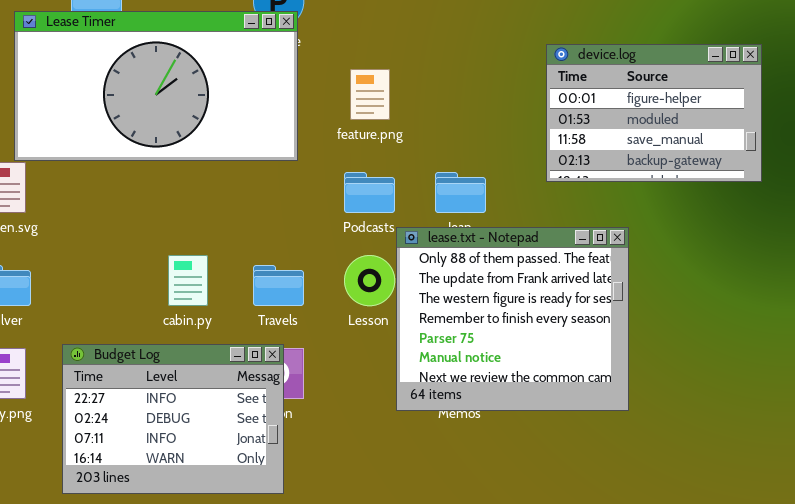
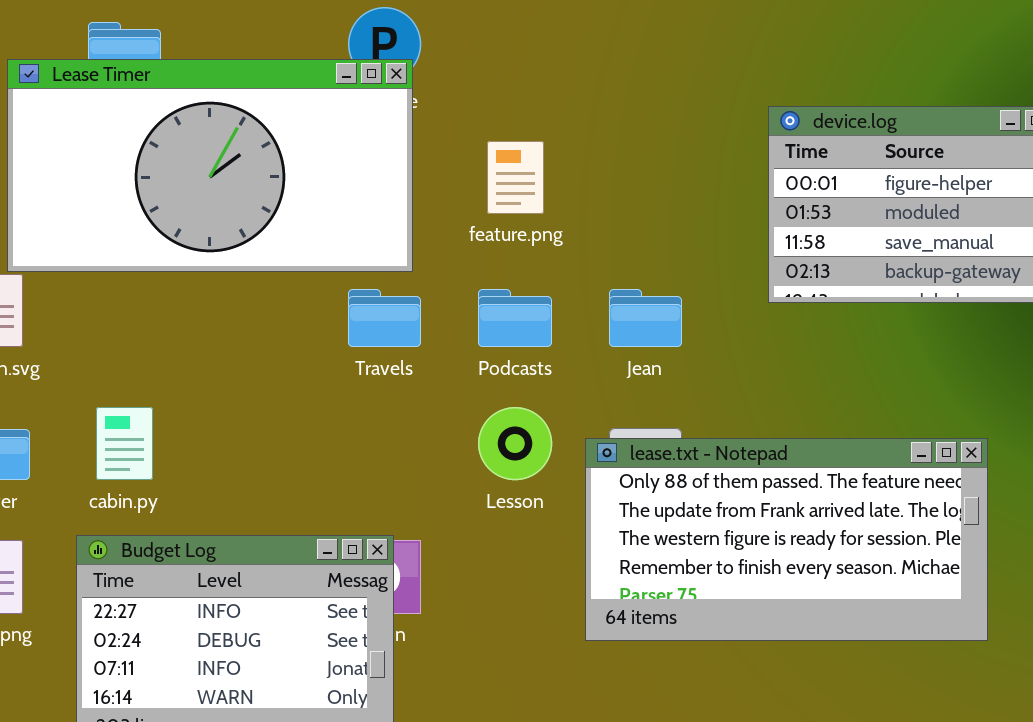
lease.txt - Notepad: [396,227,629,411] -> [585,438,988,641], moved, resized
cabin.py: [168,255,208,306] -> [96,407,153,480], moved
Travels: [253,265,304,306] -> [348,289,421,347], moved

